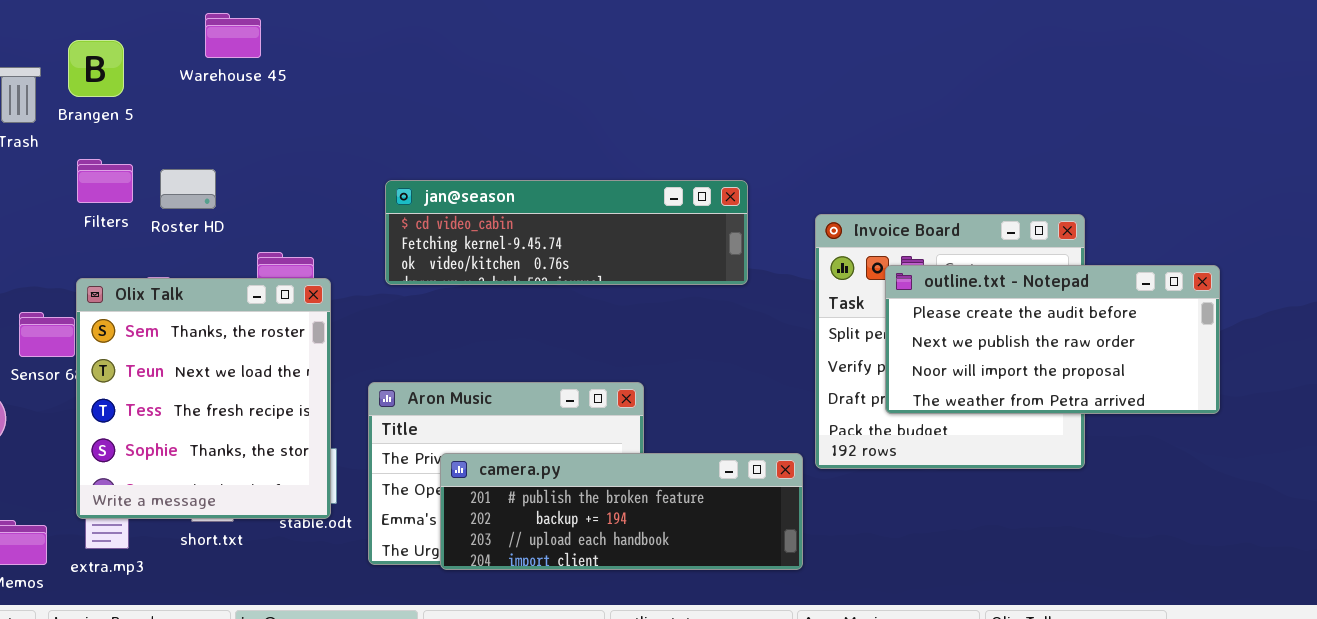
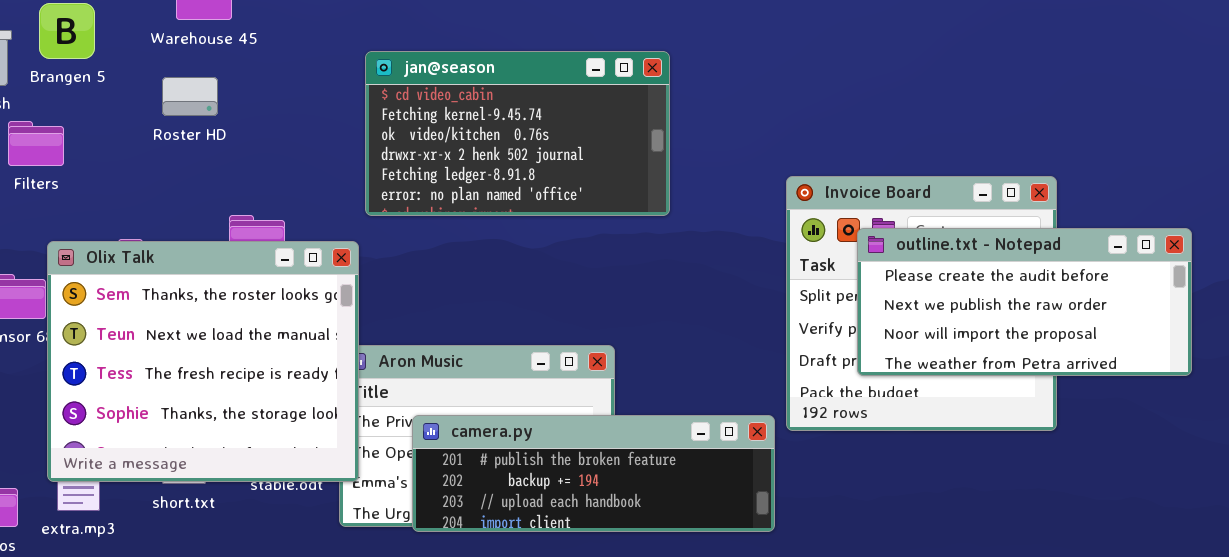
Filters: [77,159,133,203] -> [8,121,64,166], moved
Roster HD: [160,169,216,209] -> [162,77,218,116], moved
jan@season: [385,180,748,285] -> [365,51,670,216], moved, resized
Olix Talk: [76,278,331,519] -> [47,241,359,482], resized

